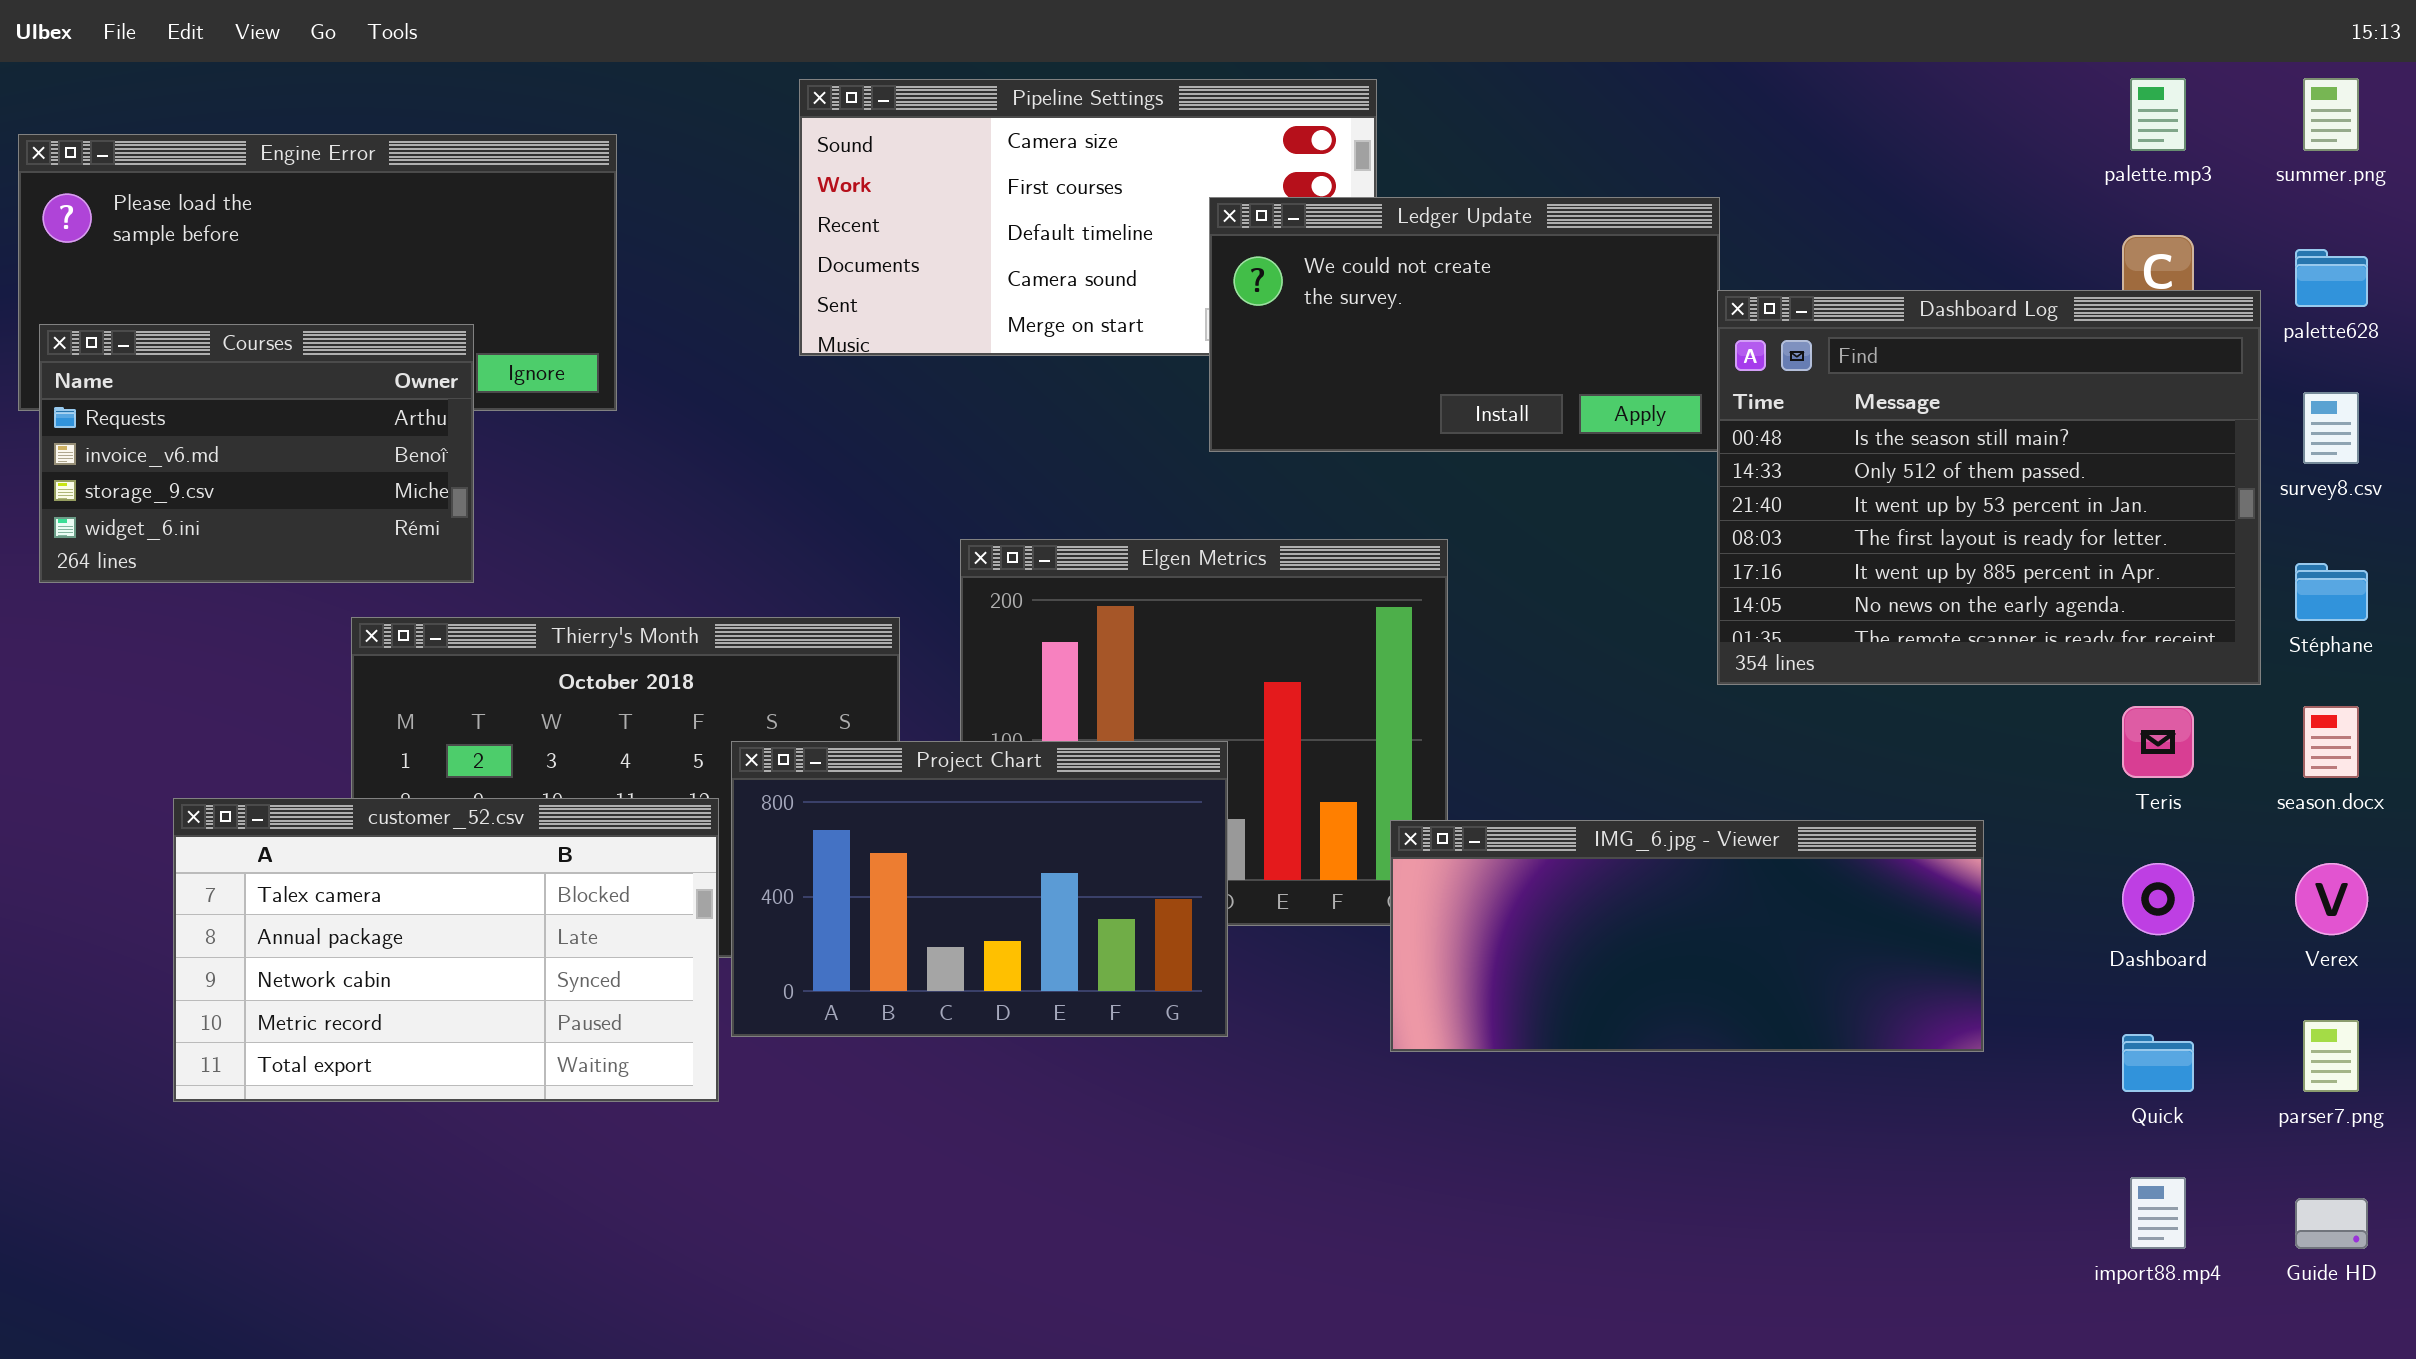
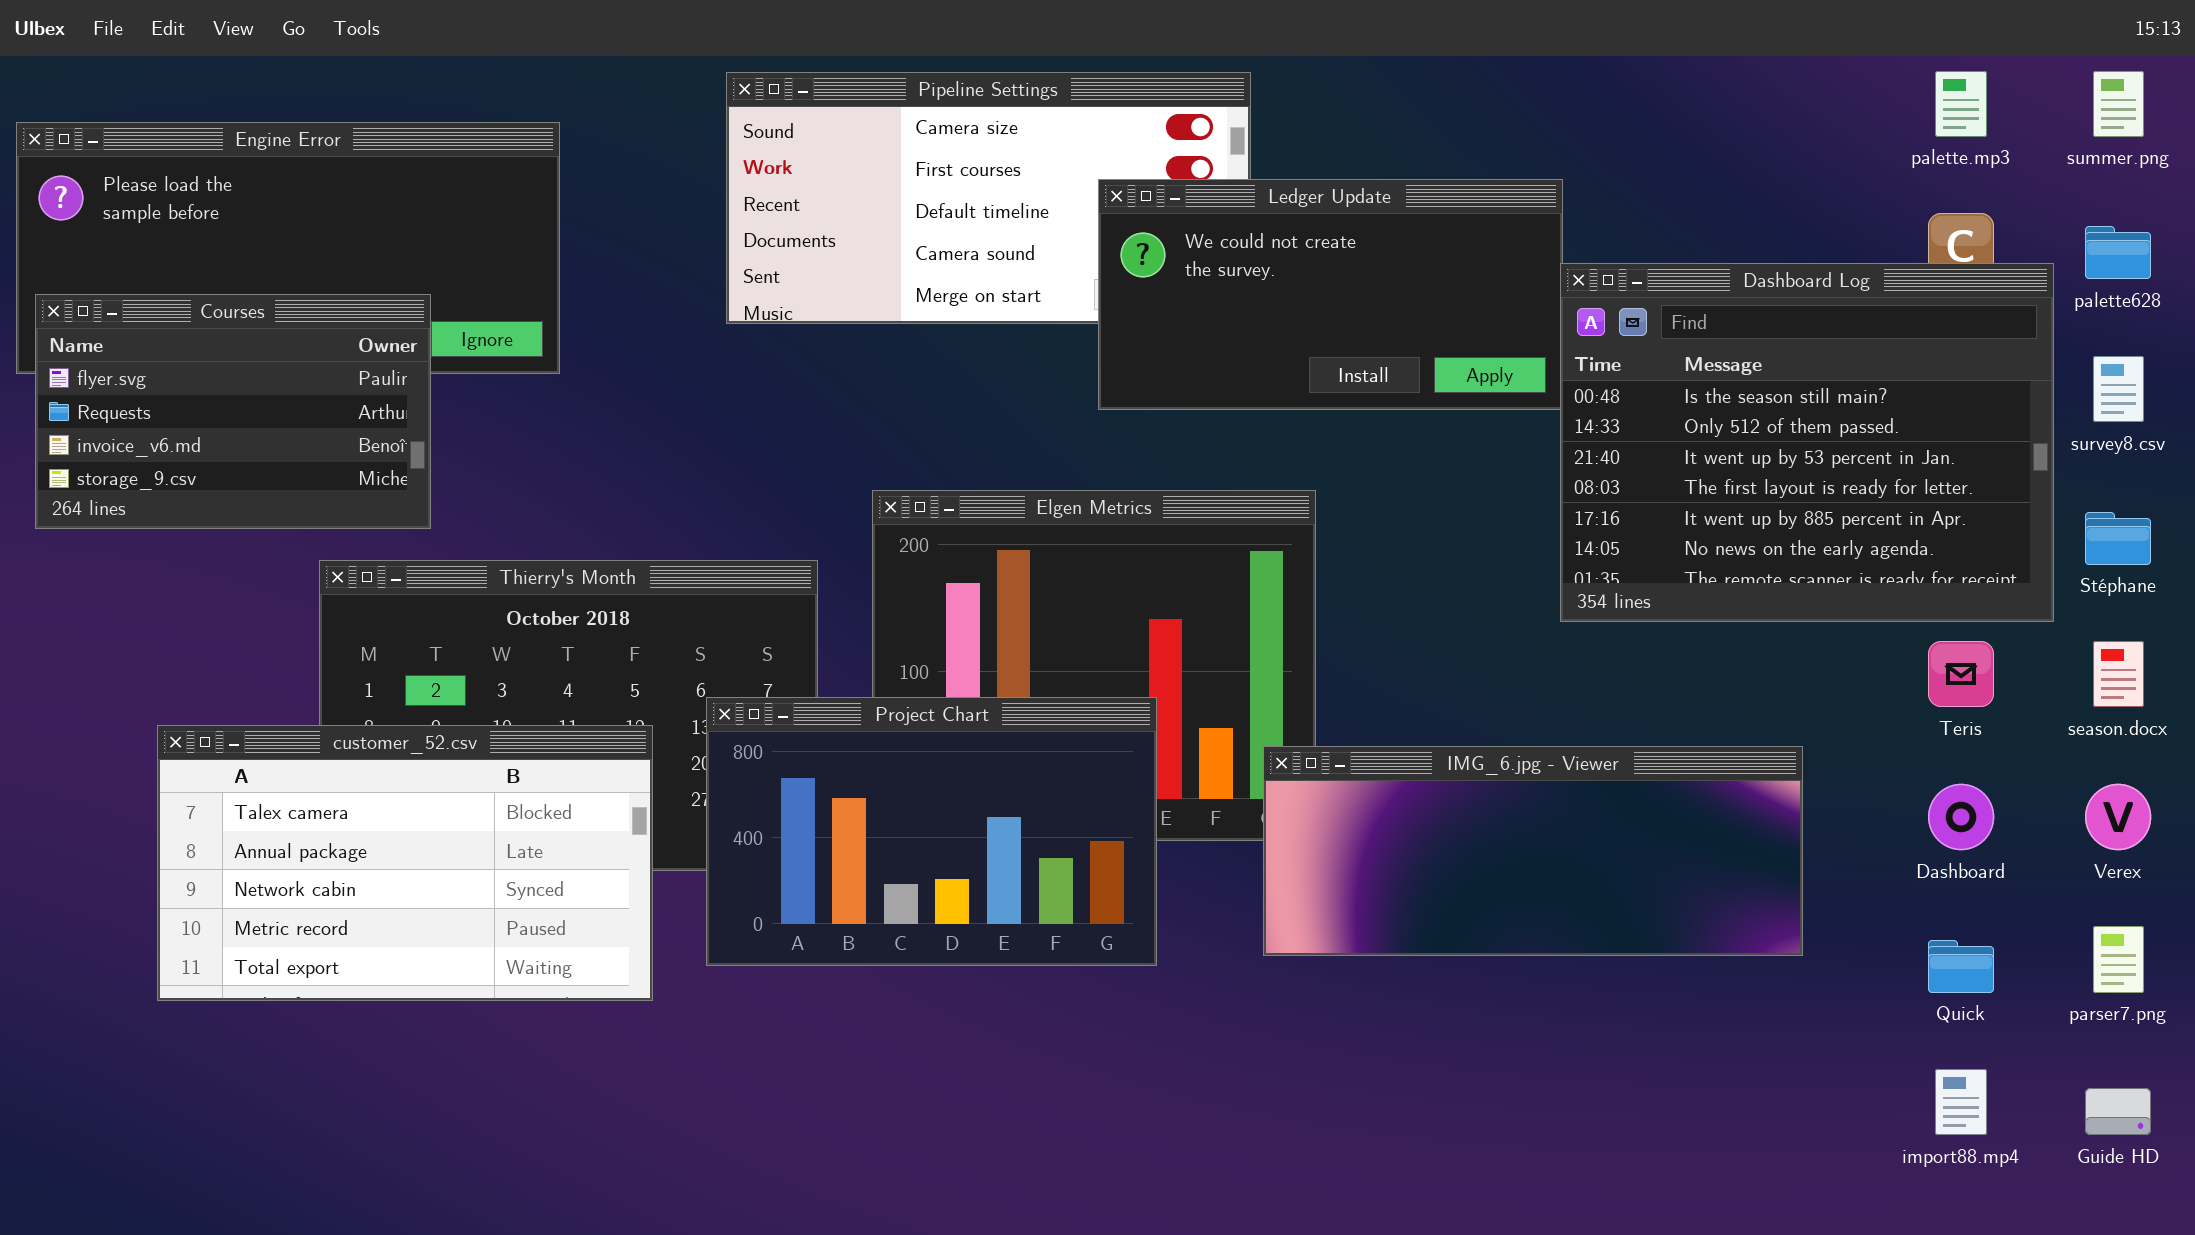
Courses: [39,324,474,583] -> [35,294,431,529], scrolled up 1 row
Project Chart: [731,741,1228,1037] -> [706,697,1157,966], moved

